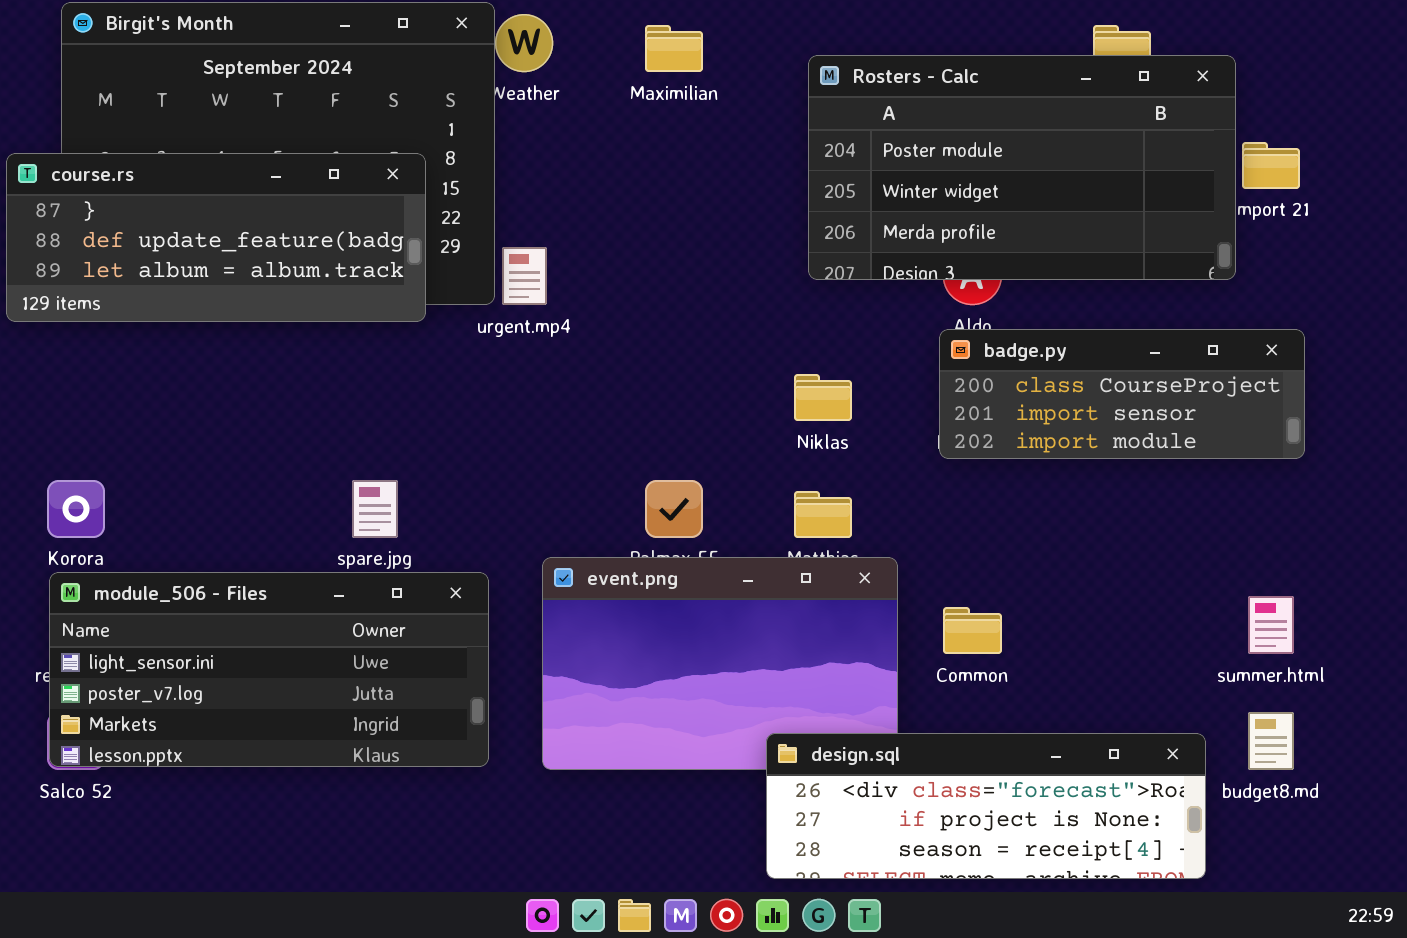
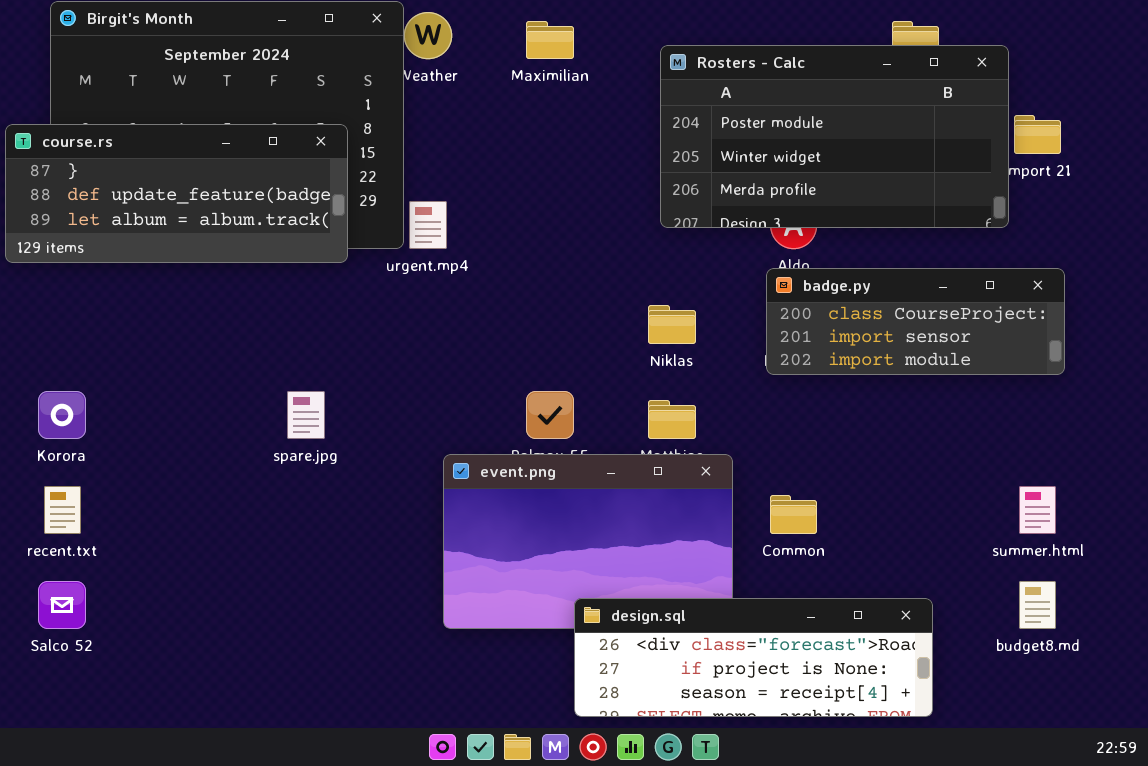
module_506 - Files: [49,572,489,767] -> none, closed
design.sql: [766,733,1206,879] -> [574,598,933,717], moved

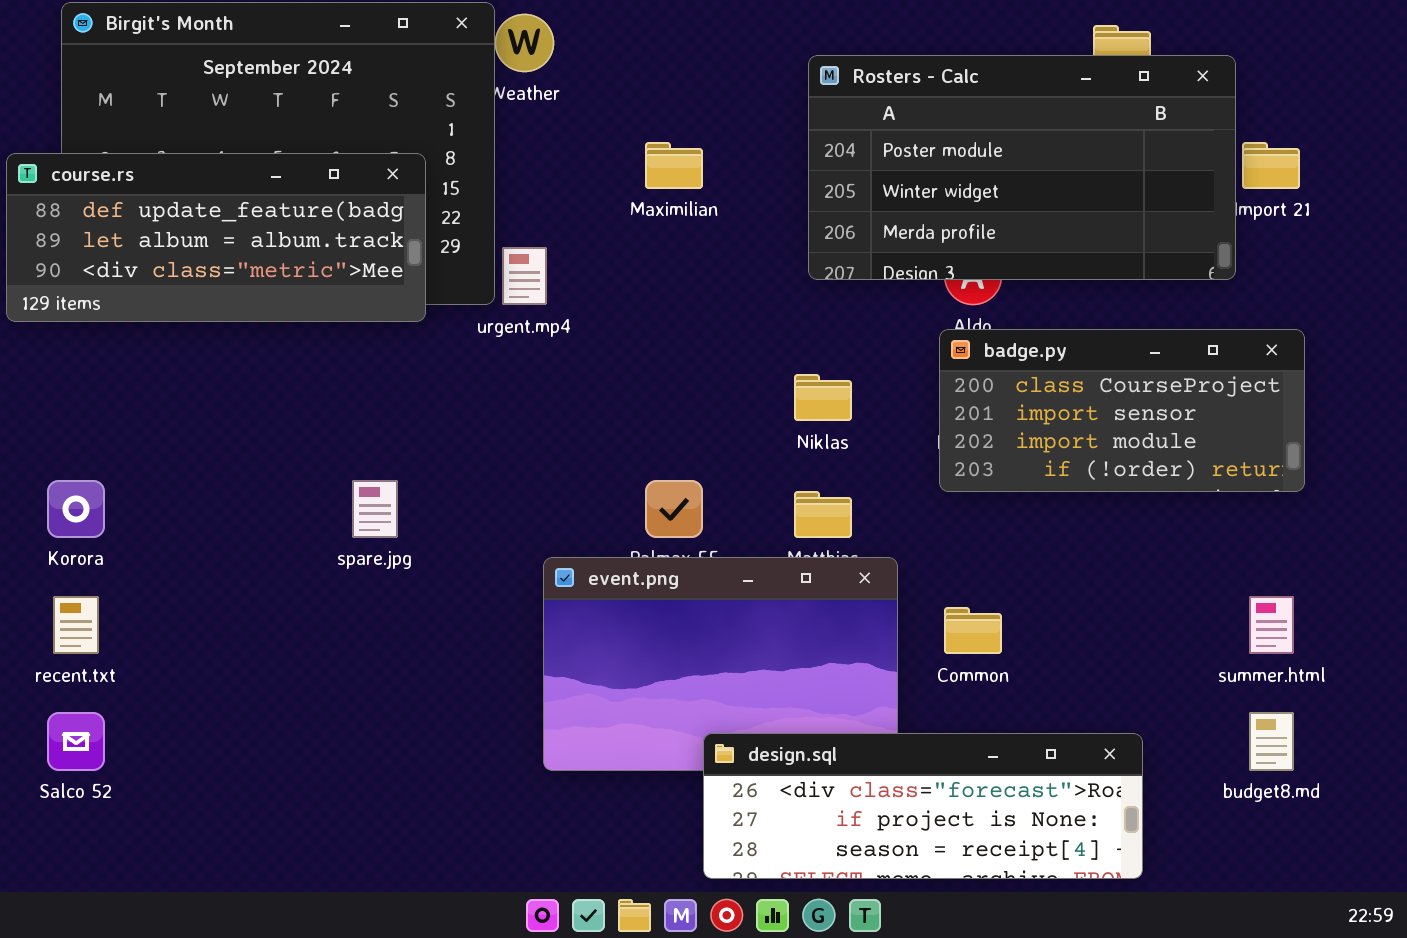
Maximilian: [526,21,574,59] -> [645,142,703,189], moved
course.rs: [5,124,348,263] -> [6,153,426,322], scrolled down 1 row
badge.py: [766,268,1065,375] -> [939,329,1305,492], resized

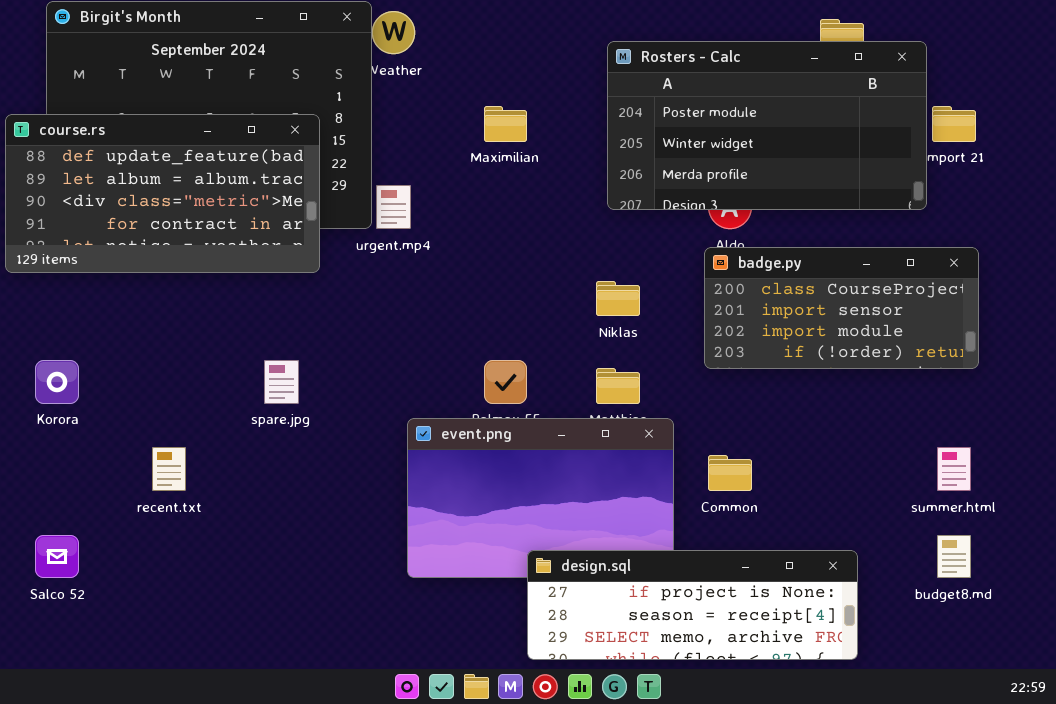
course.rs: [6,153,426,322] -> [5,114,320,273], resized
recent.txt: [53,596,99,654] -> [152,447,186,491], moved
design.sql: [703,733,1143,879] -> [527,550,858,660], scrolled down 1 row

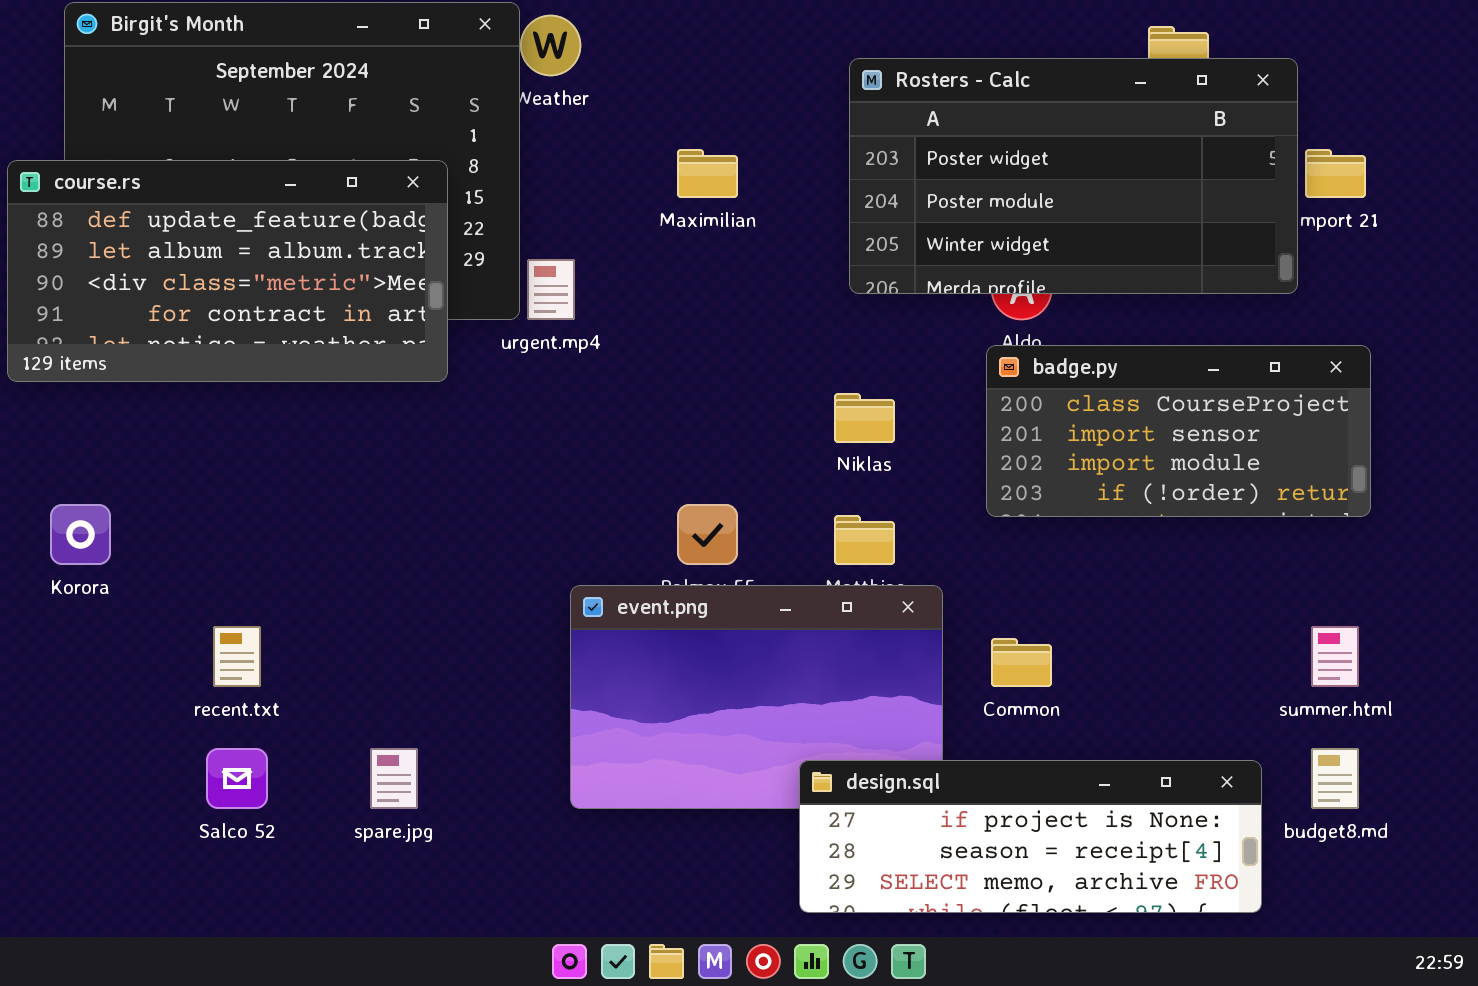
Rosters - Calc: [607,41,927,210] -> [849,58,1298,294], scrolled up 1 row
spare.jpg: [264,360,299,404] -> [370,748,418,809], moved
Salco 52: [35,535,79,578] -> [206,748,268,809], moved
design.sql: [527,550,858,660] -> [799,760,1262,913], moved

